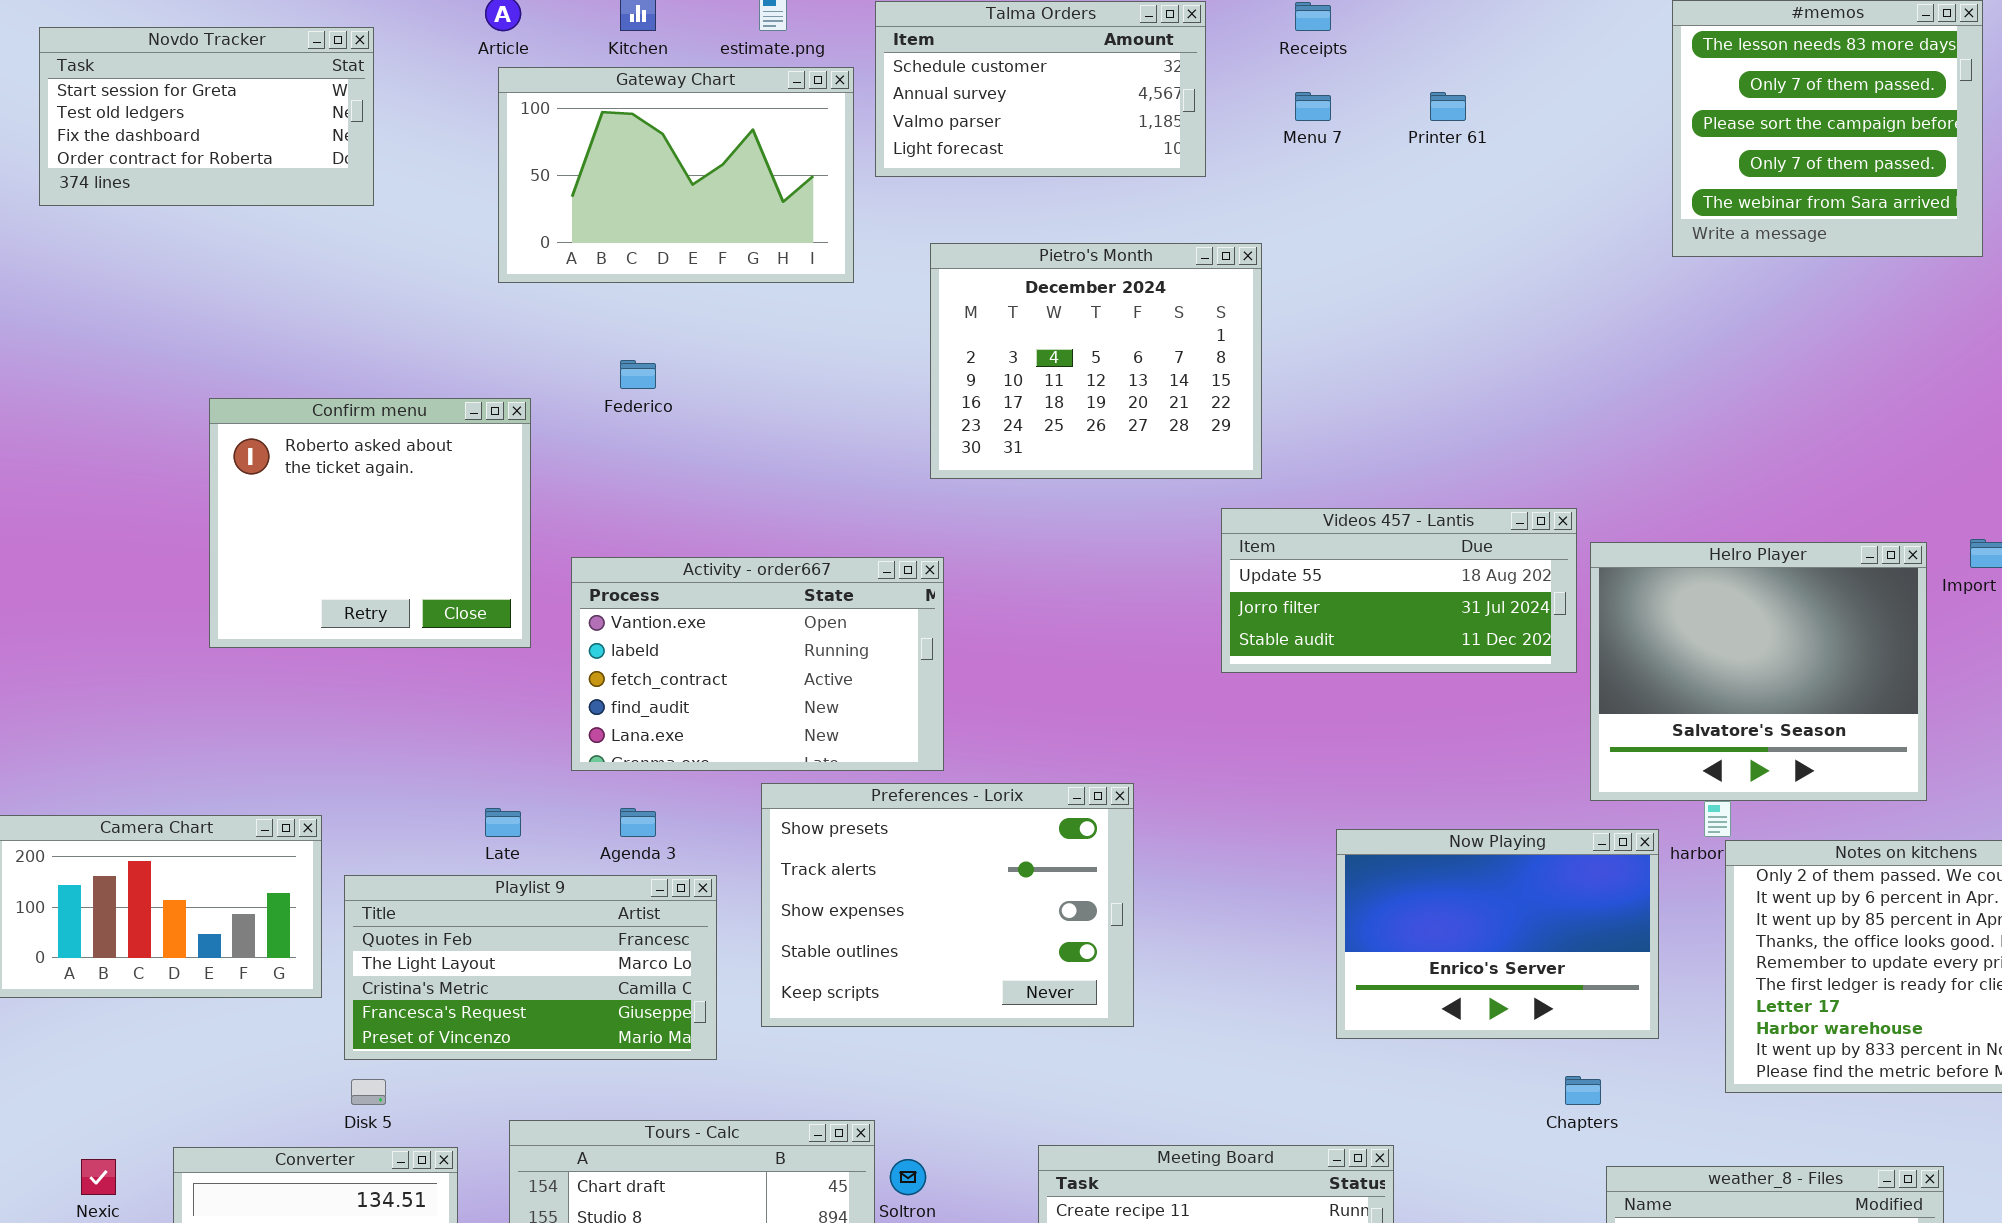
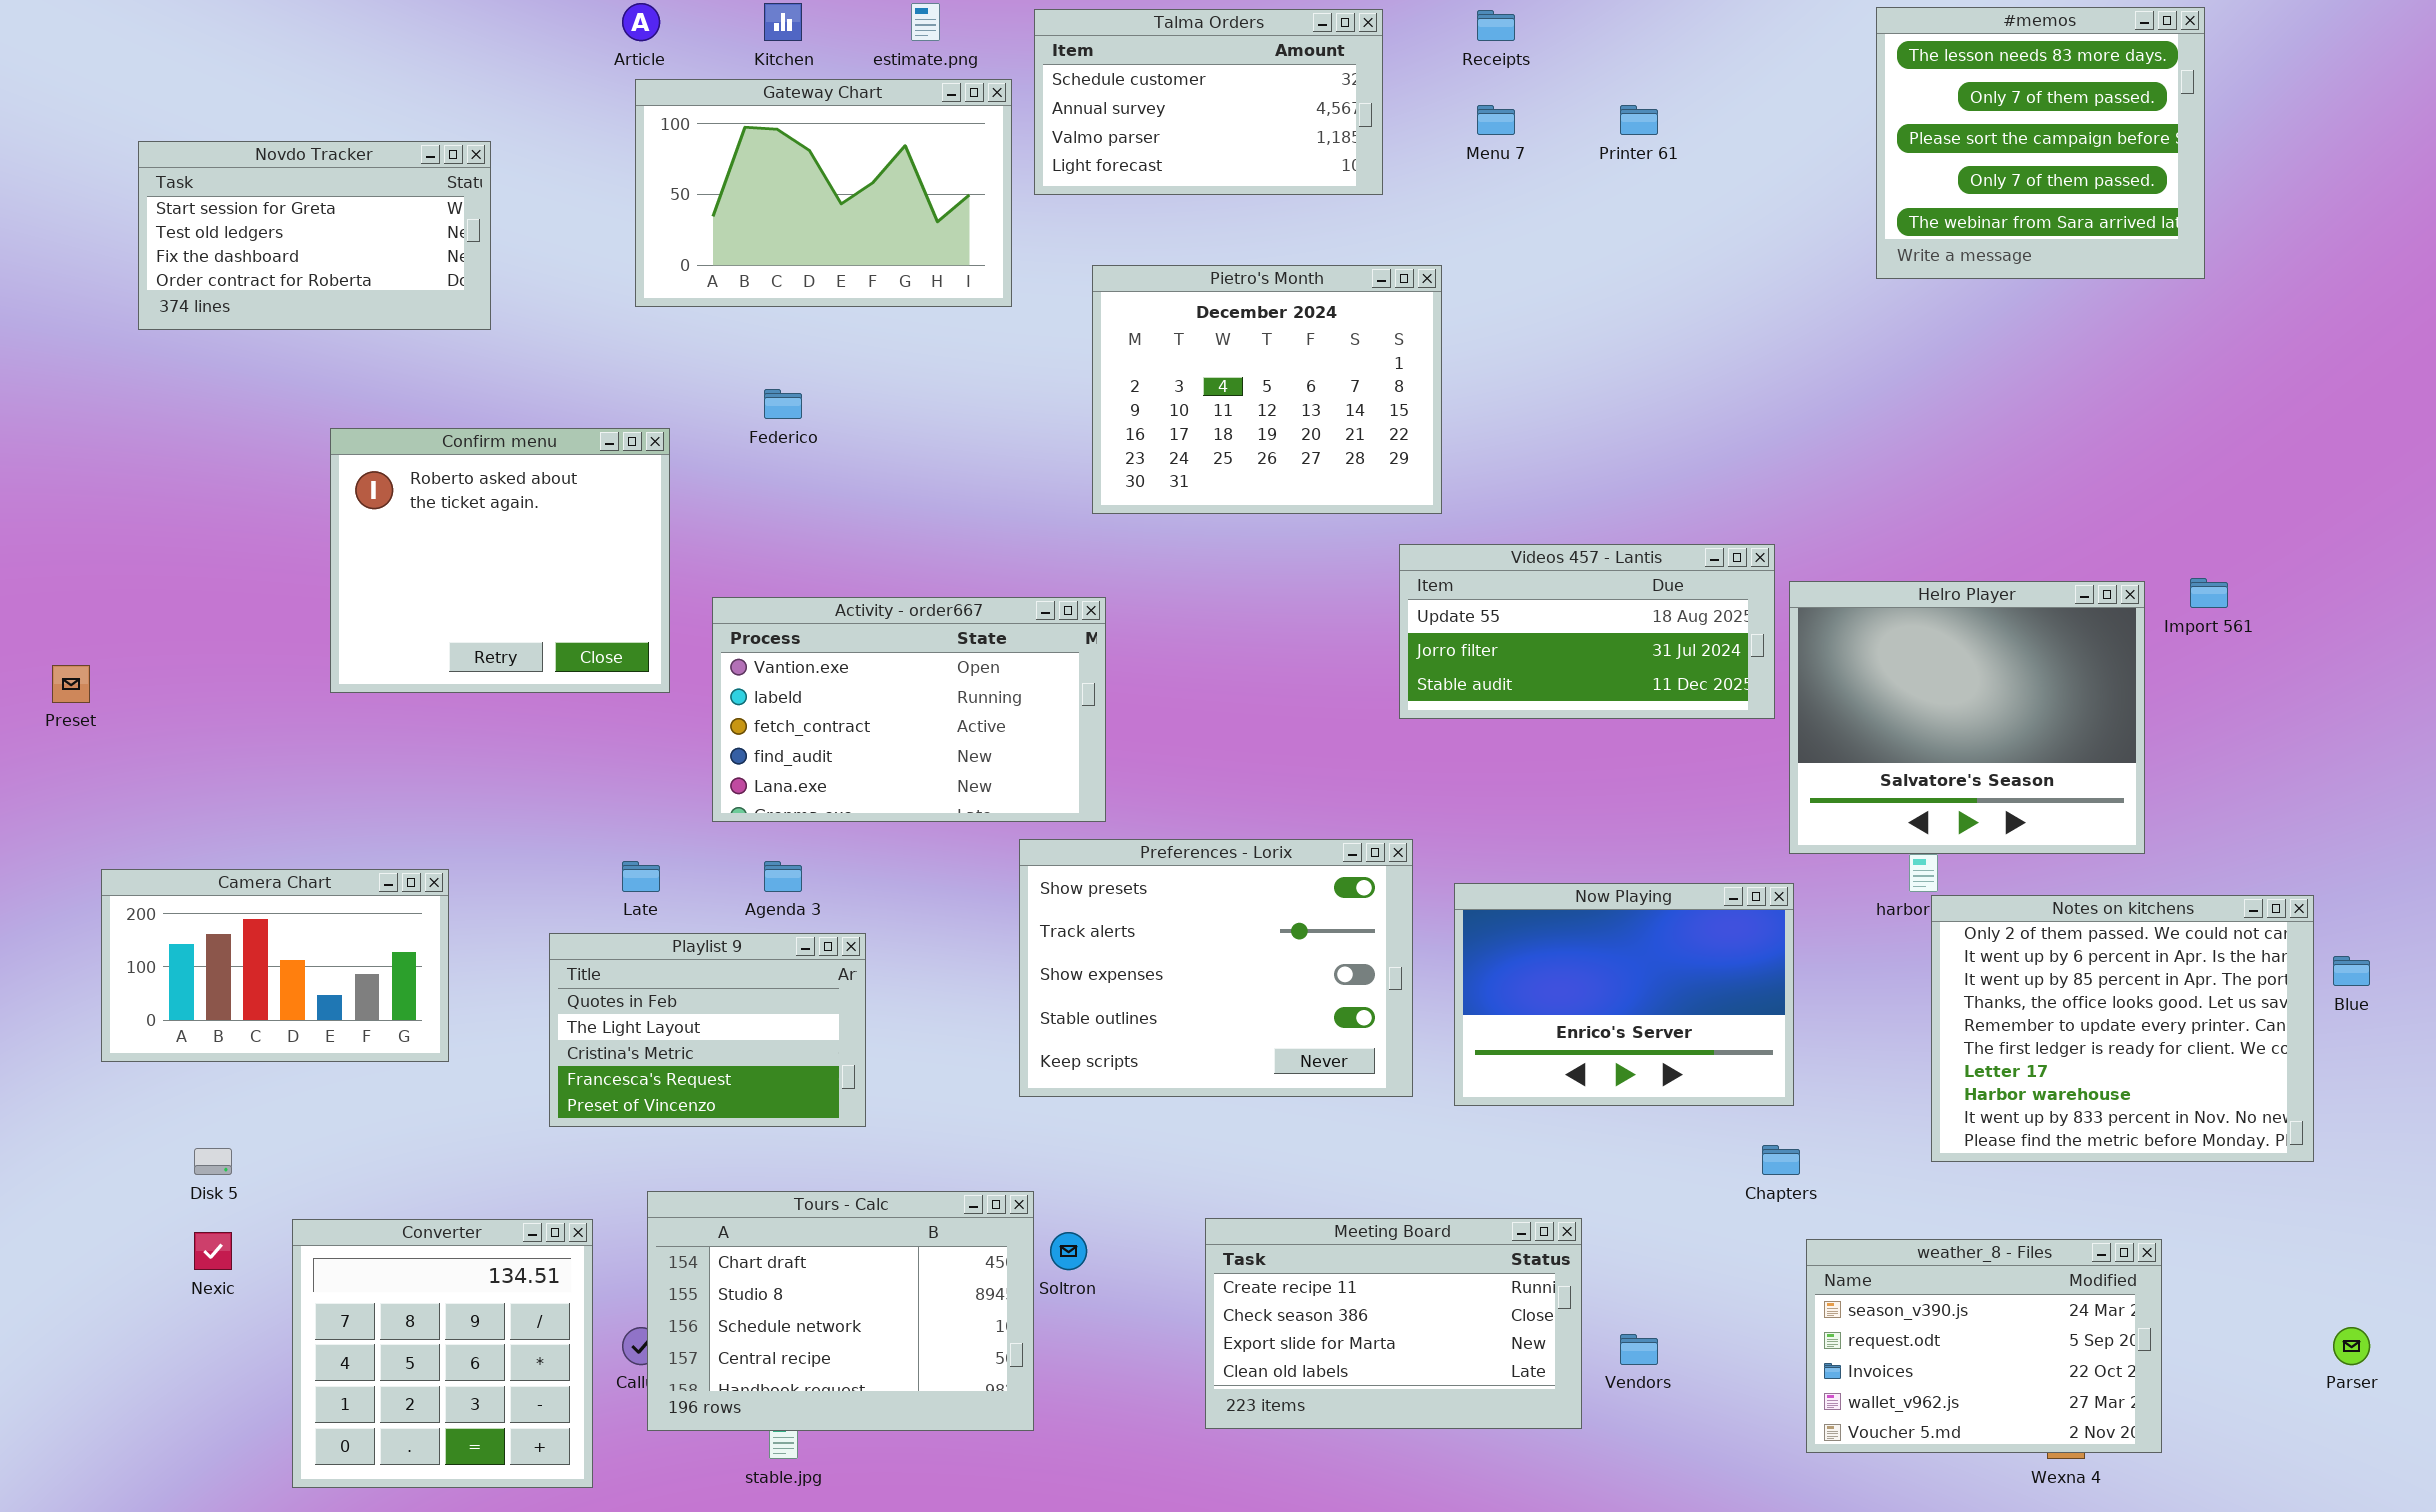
Novdo Tracker: [39,27,374,206] -> [138,141,491,330], moved
Preferences - Lorix: [761,783,1134,1027] -> [1019,839,1413,1097], moved
Now Playing: [1336,829,1659,1039] -> [1454,883,1794,1106], moved
Playlist 9: [344,875,717,1060] -> [549,933,866,1127], resized
Disk 5: [351,1079,386,1105] -> [194,1148,232,1175], moved

